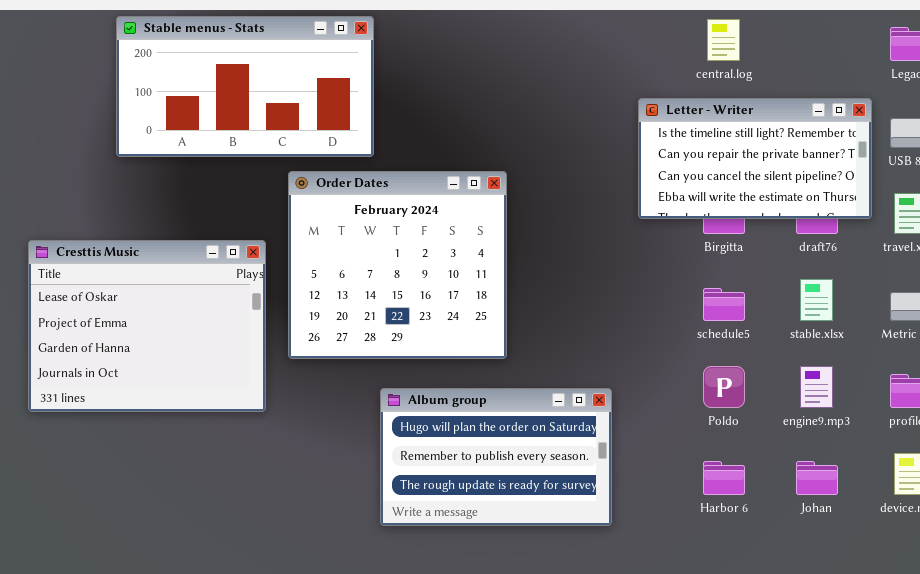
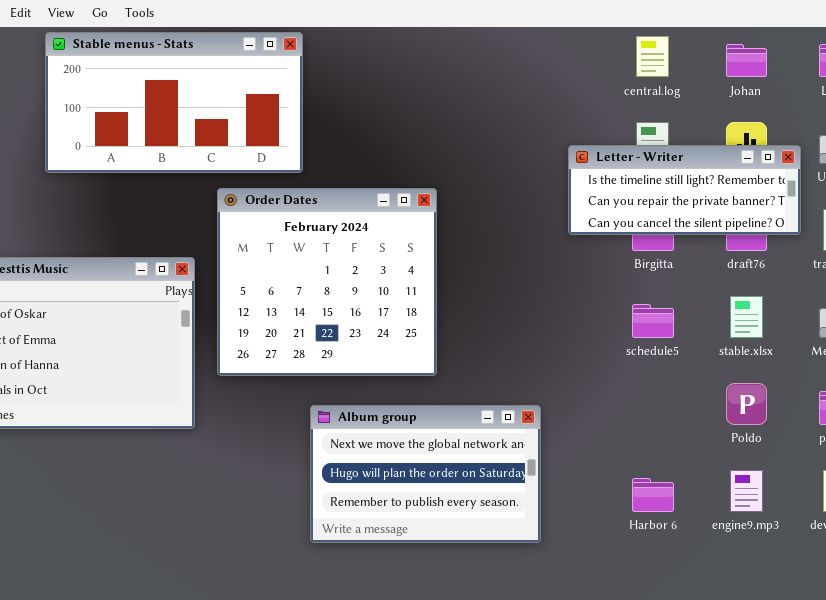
Letter - Writer: [638,98,872,219] -> [568,145,801,235], resized
Poldo: [703,366,745,408] -> [726,383,767,425], moved
engine9.mp3: [800,366,833,408] -> [730,470,763,512], moved
Album group: [380,388,612,526] -> [310,405,541,543], scrolled up 1 row
Johan: [796,461,838,495] -> [726,44,767,77], moved

